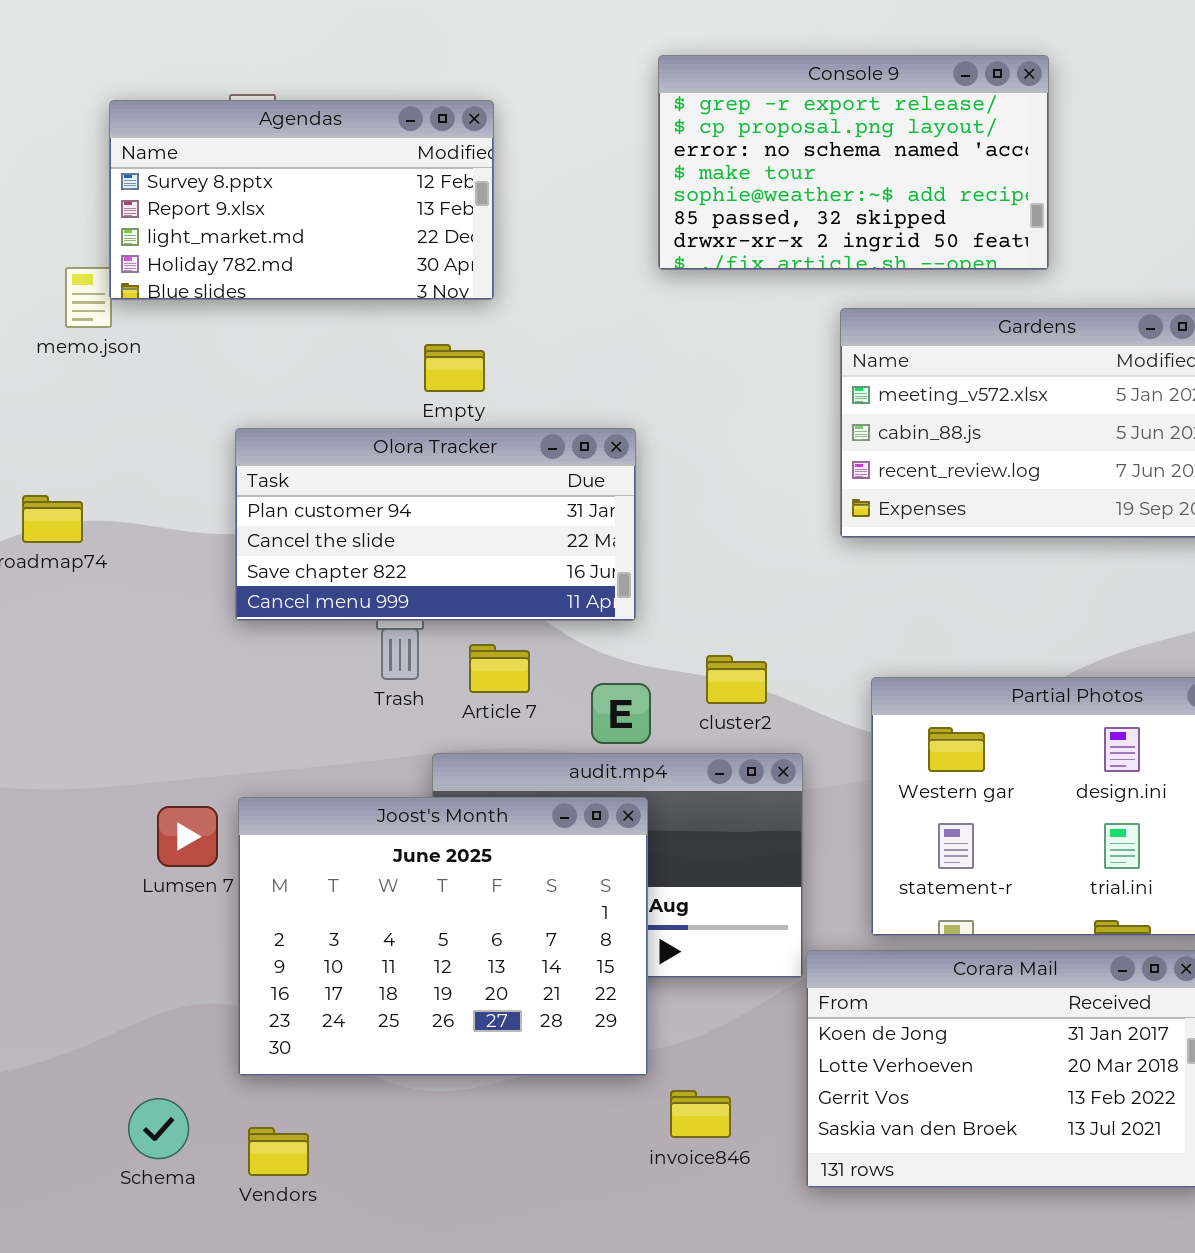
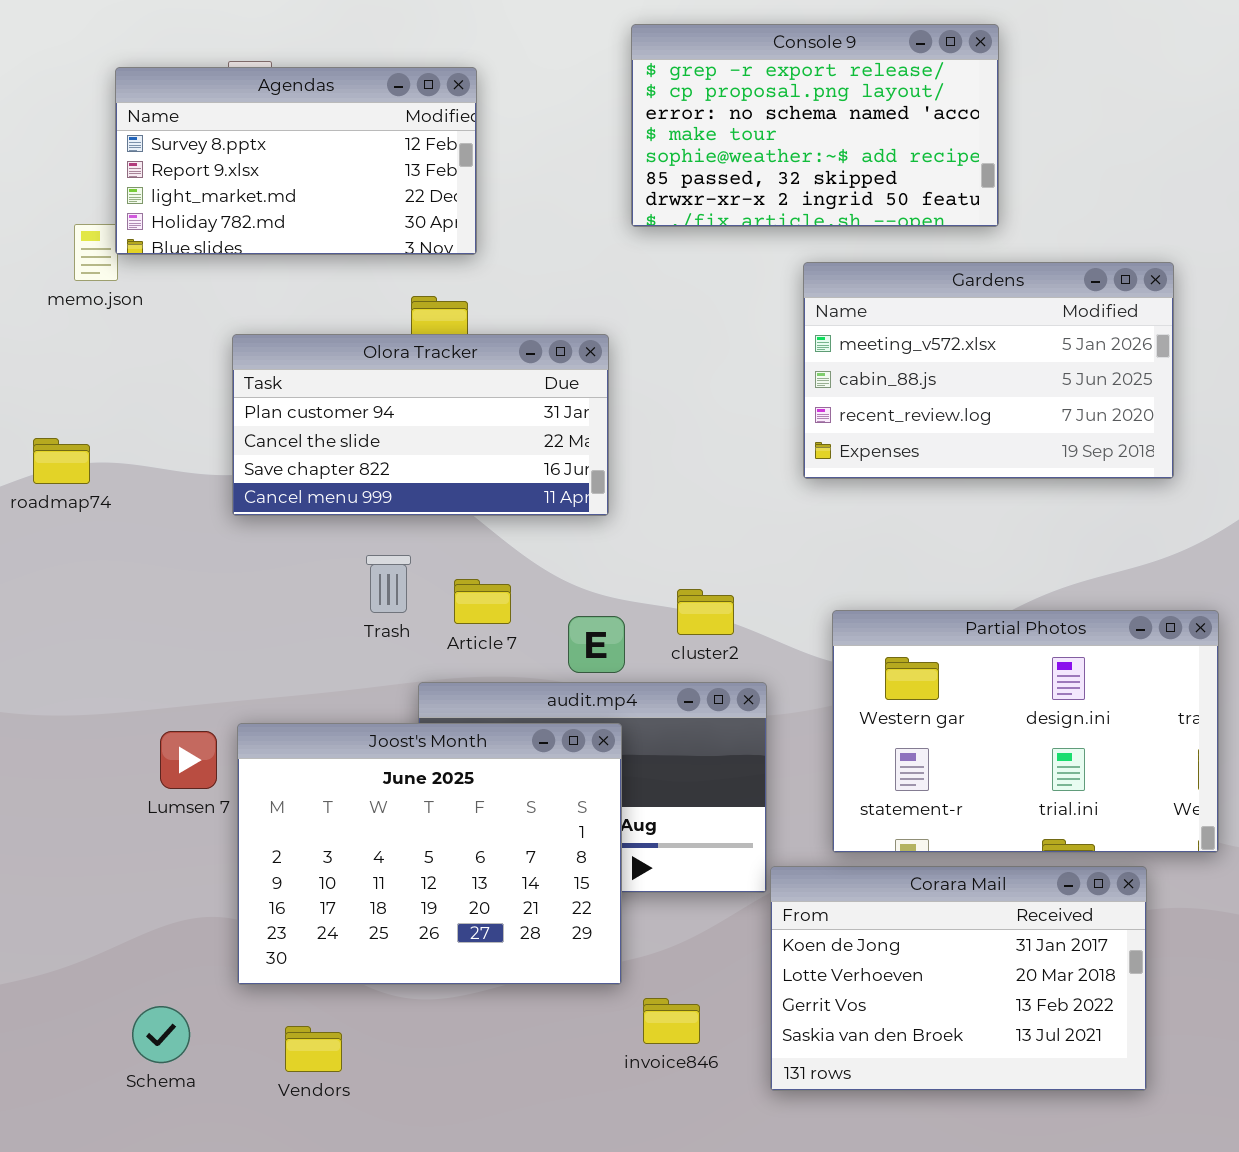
Olora Tracker: [235,428,636,621] -> [232,334,609,516], moved
Vendors: [248,1127,309,1176] -> [285,1026,342,1072], moved

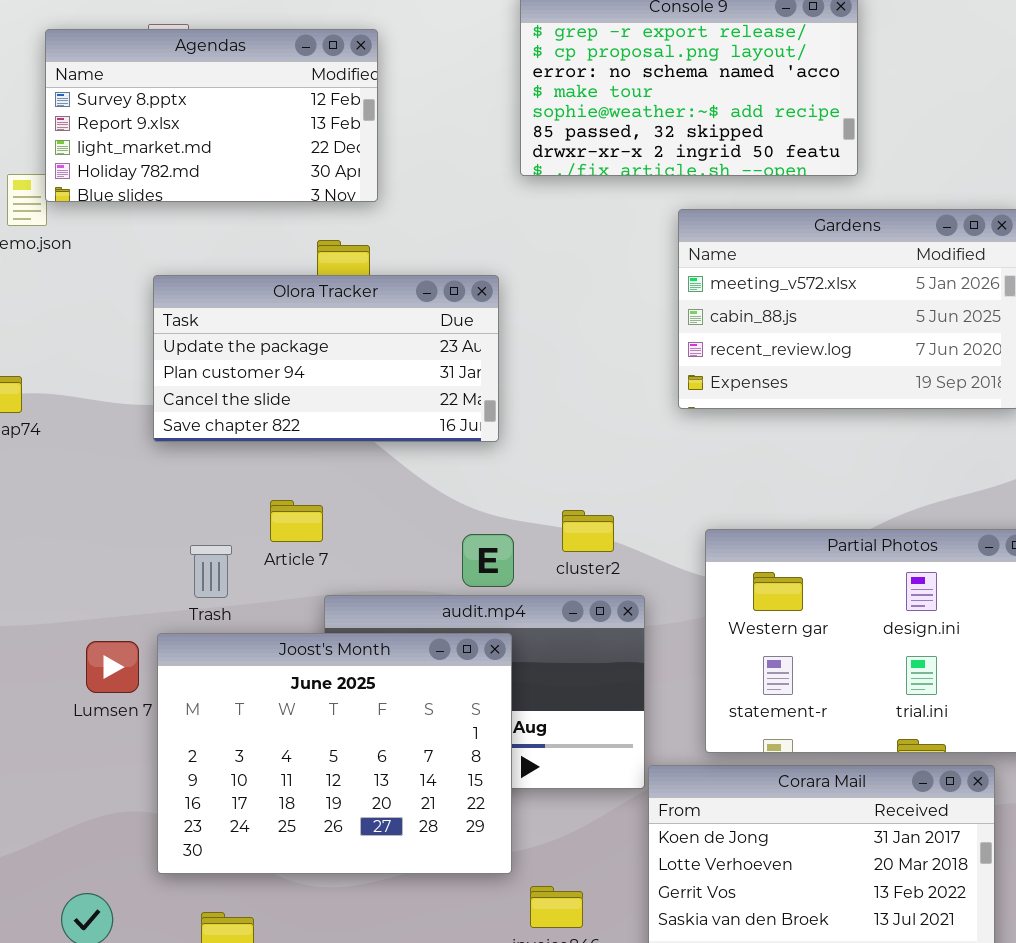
Olora Tracker: [232,334,609,516] -> [153,275,499,442], scrolled up 1 row
Trash: [366,555,411,613] -> [190,545,232,598], moved
Article 7: [454,579,511,624] -> [270,500,323,542], moved

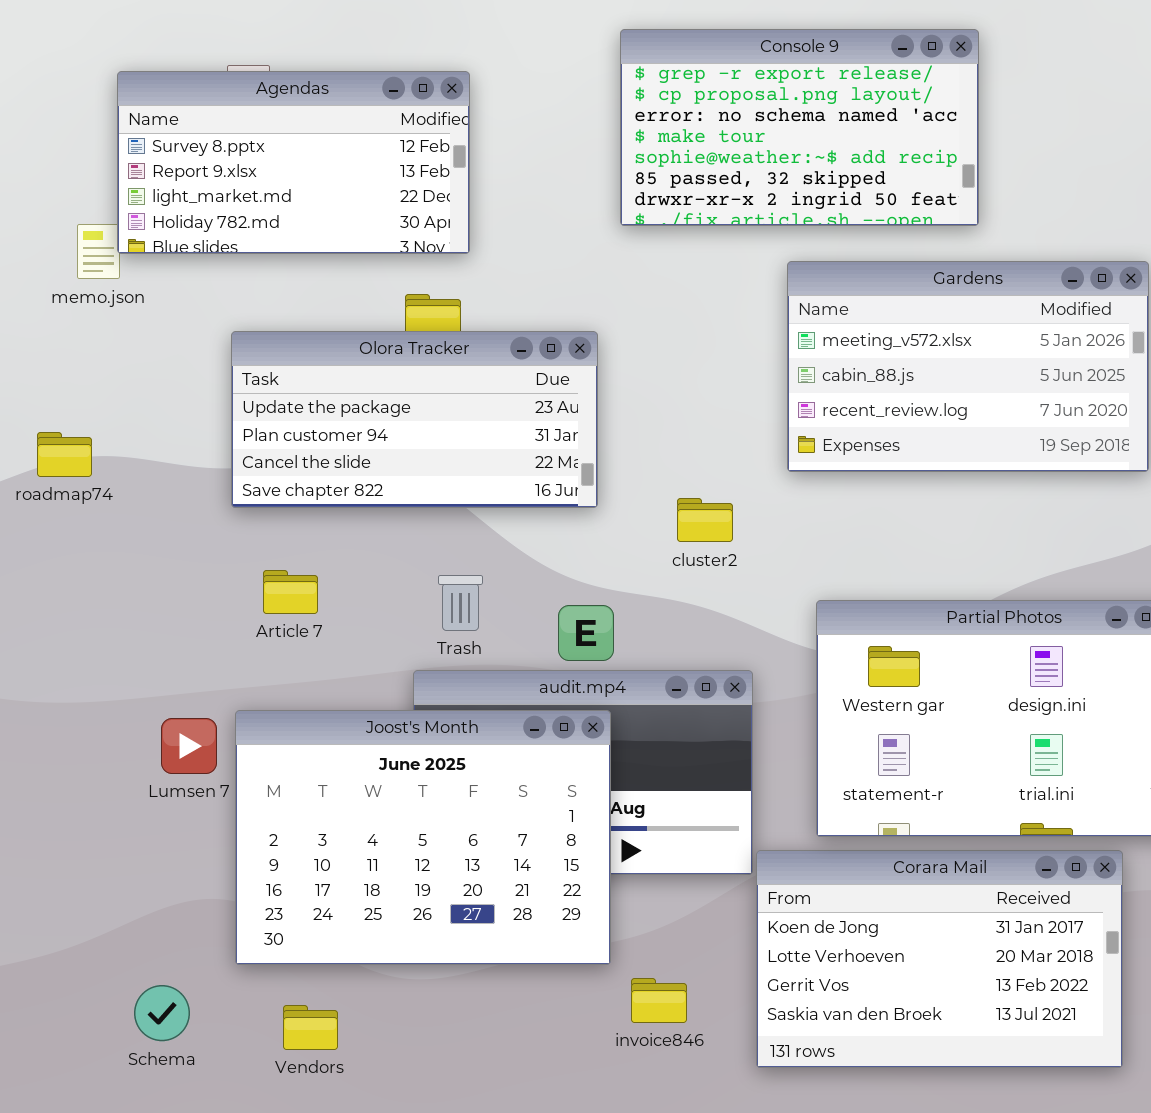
Article 7: [270,500,323,542] -> [263,570,318,614], moved
cluster2: [562,510,614,552] -> [677,498,733,542], moved
Trash: [190,545,232,598] -> [438,575,483,631], moved

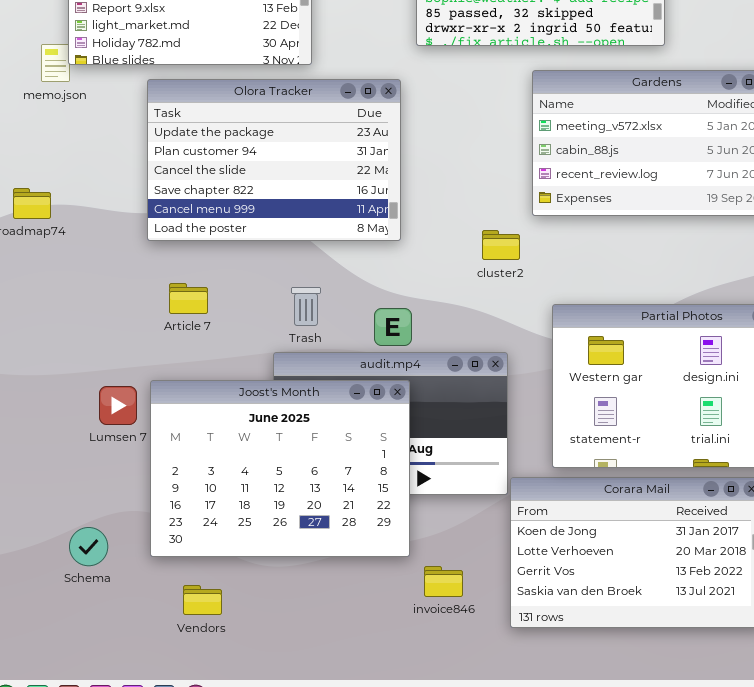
Olora Tracker: [231,331,598,508] -> [147,79,401,241], resized
cluster2: [677,498,733,542] -> [482,230,520,260], moved
Schema: [134,985,190,1041] -> [69,527,108,566], moved

